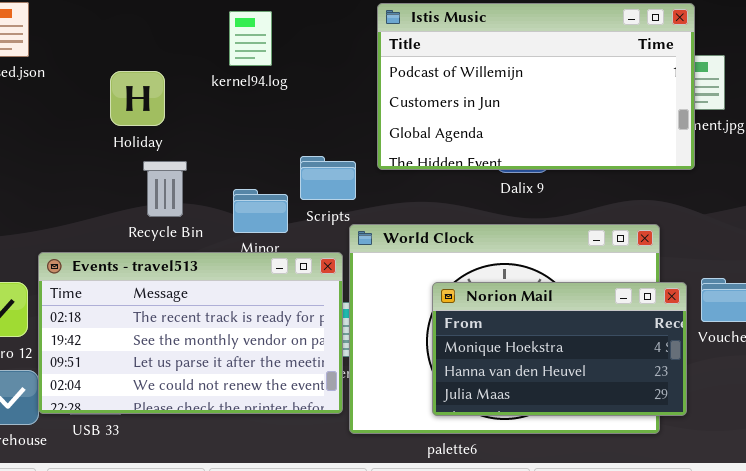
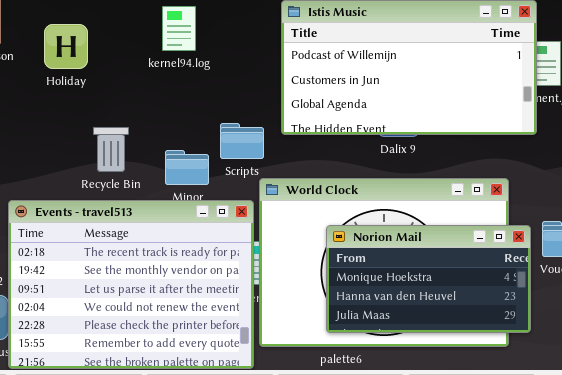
Holiday: [110,71,165,126] -> [44,24,88,69], moved
Events - travel513: [38,252,343,414] -> [8,200,254,369], resized

